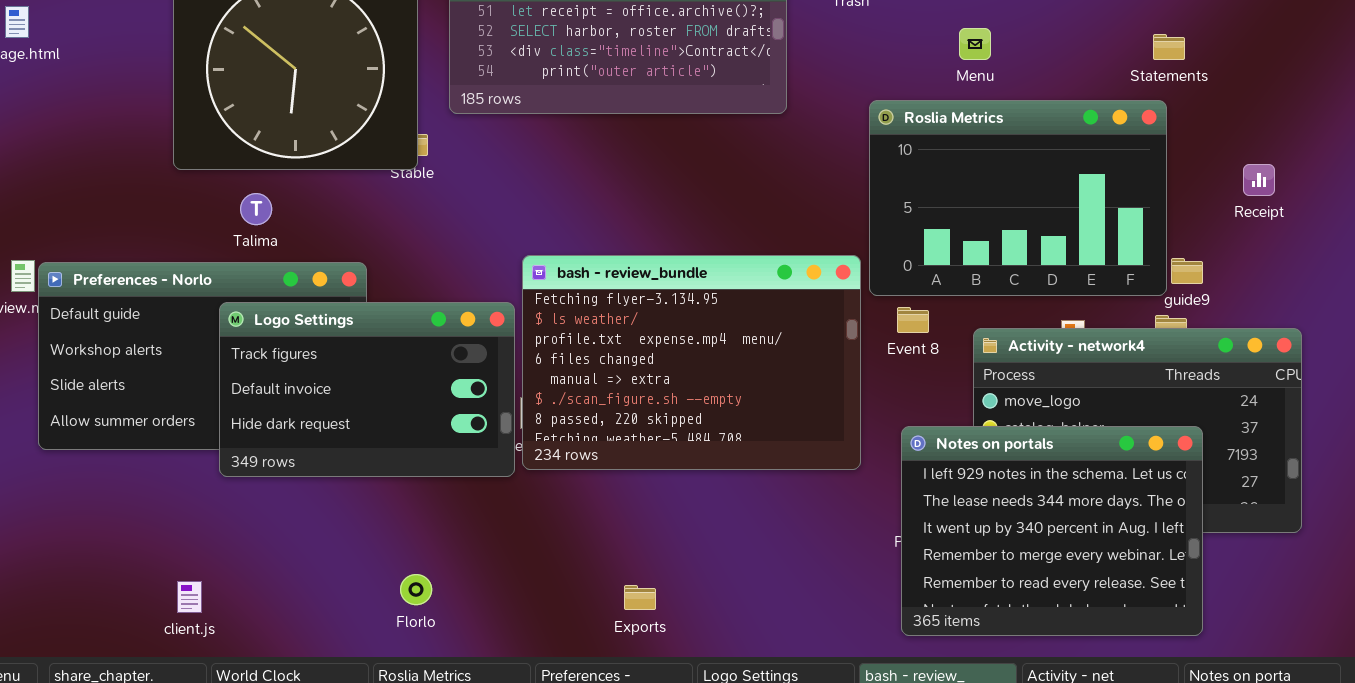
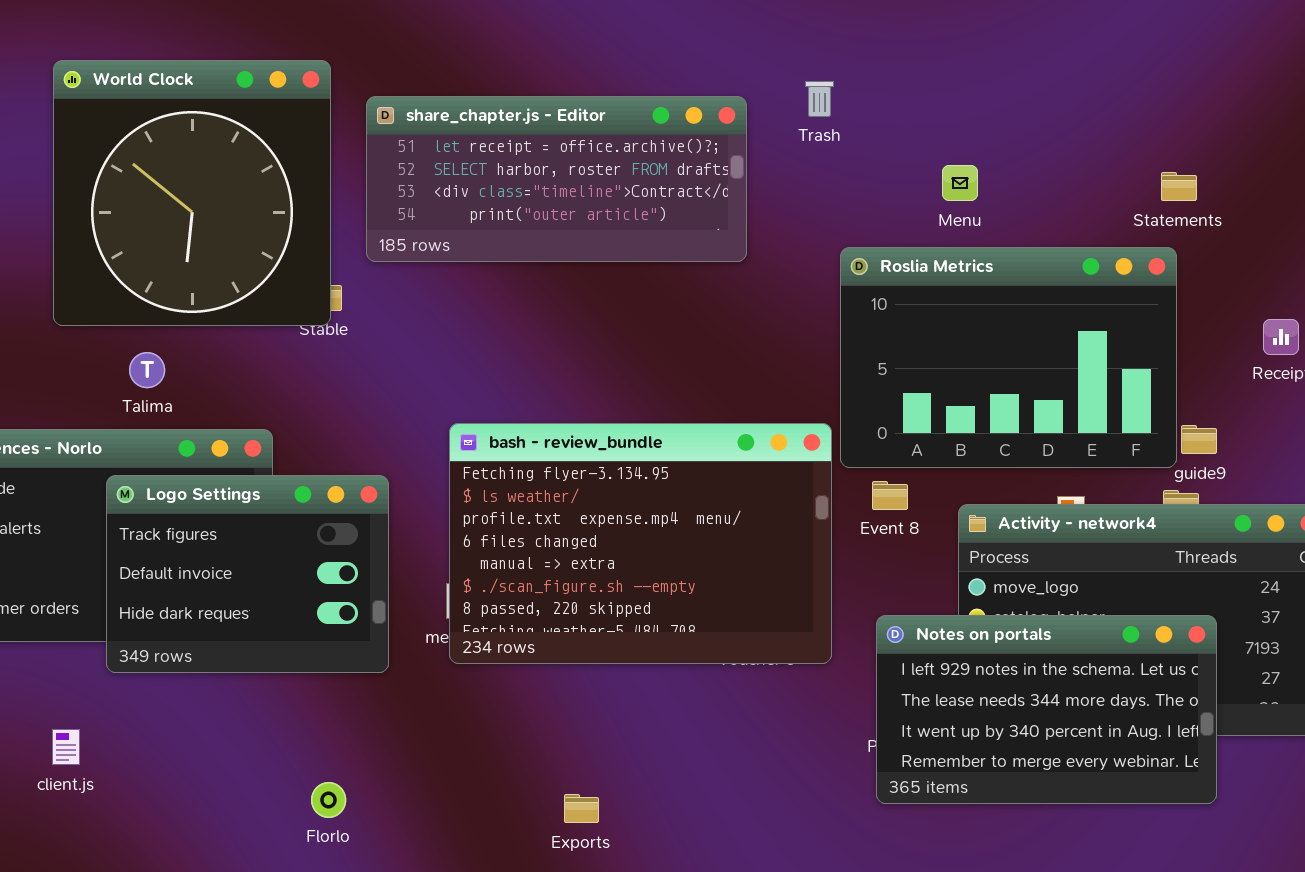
Logo Settings: [219,302,515,477] -> [106,475,389,673], resized
Notes on portals: [901,426,1203,636] -> [876,615,1217,804], resized
client.js: [177,581,202,613] -> [52,729,80,765], moved

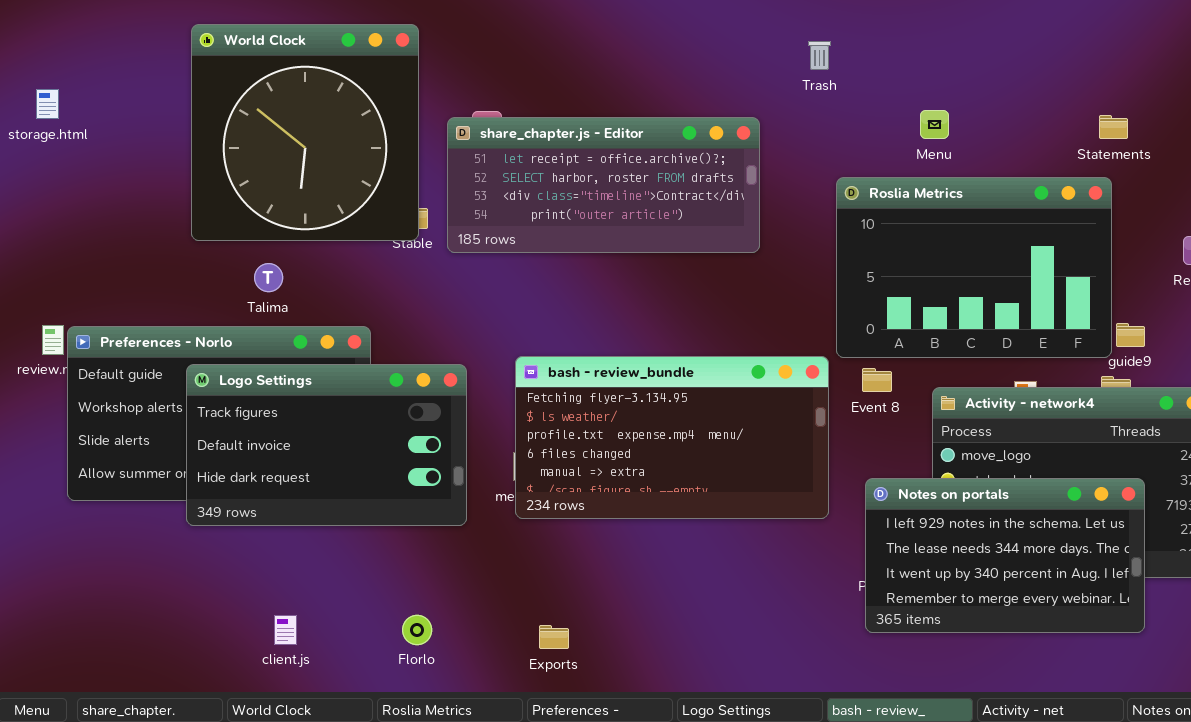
share_chapter.js - Editor: [366,96,747,262] -> [447,117,760,253], moved
bash - review_bundle: [449,423,832,664] -> [515,356,829,519], resized
Logo Settings: [106,475,389,673] -> [186,364,467,526], resized
client.js: [52,729,80,765] -> [274,615,297,645], moved
Exports: [564,794,599,823] -> [539,625,569,649], moved

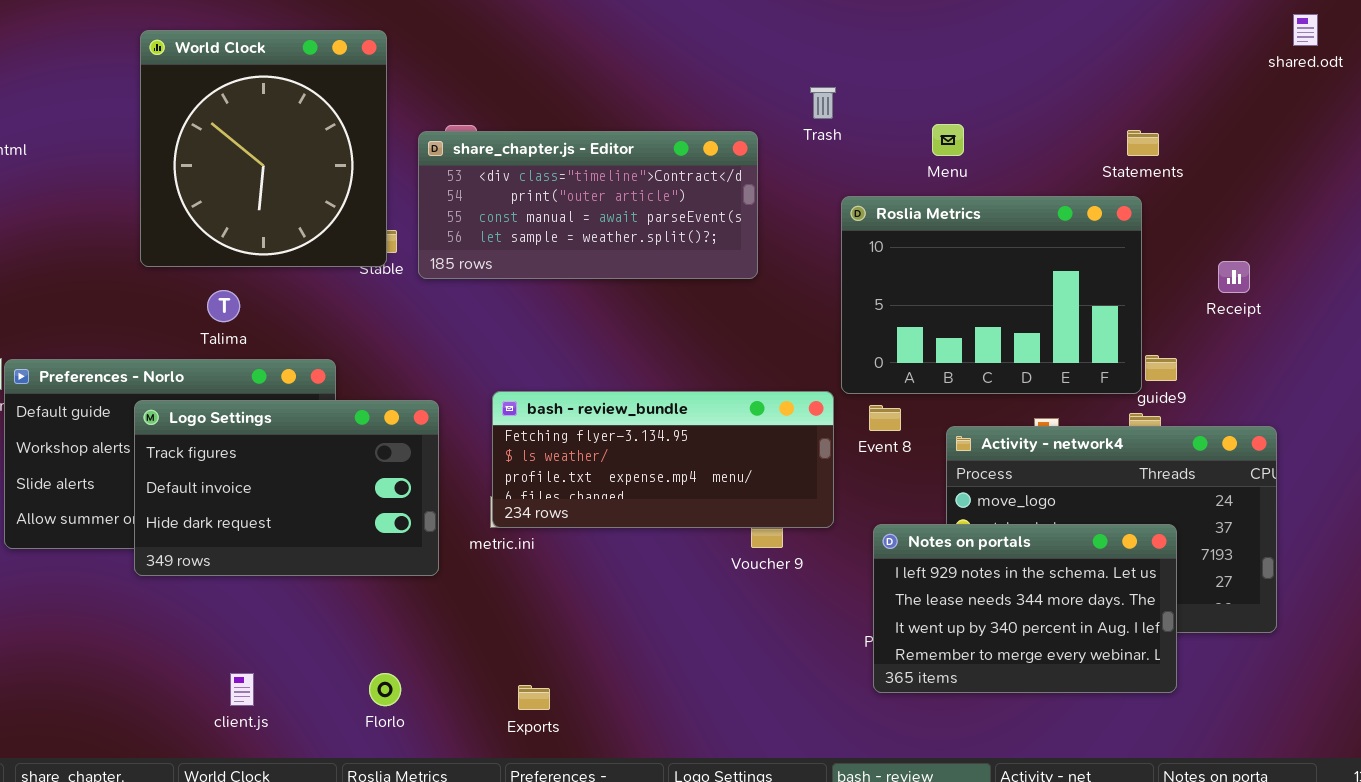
Trash: [808,41,831,70] -> [810,87,836,119], moved
share_chapter.js - Editor: [447,117,760,253] -> [418,131,758,279], scrolled down 2 rows
bash - review_bundle: [515,356,829,519] -> [492,391,834,528], resized

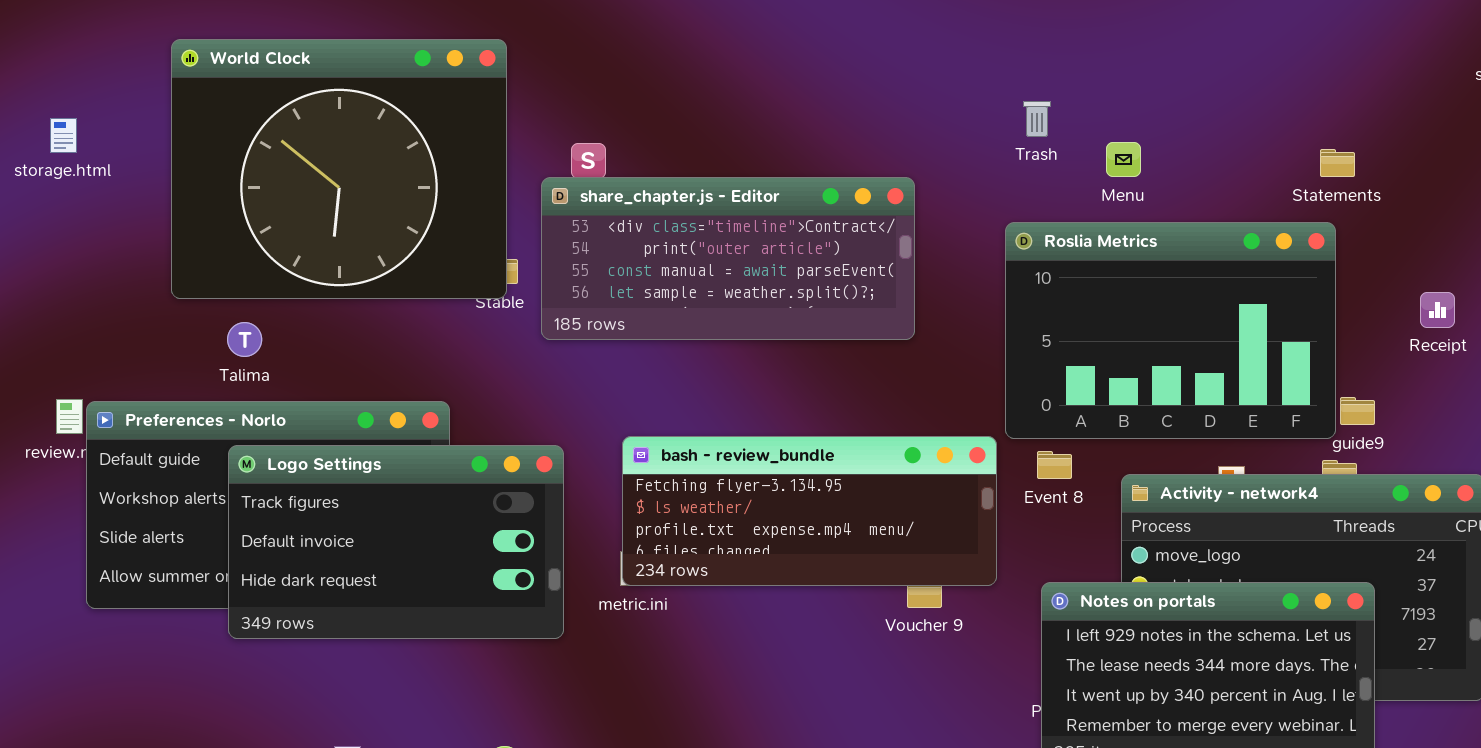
World Clock: [140,30,387,267] -> [171,39,507,299], resized
Trash: [810,87,836,119] -> [1023,101,1051,137], moved
share_chapter.js - Editor: [418,131,758,279] -> [541,177,915,340], moved
Talima: [207,290,240,322] -> [227,322,262,357], moved

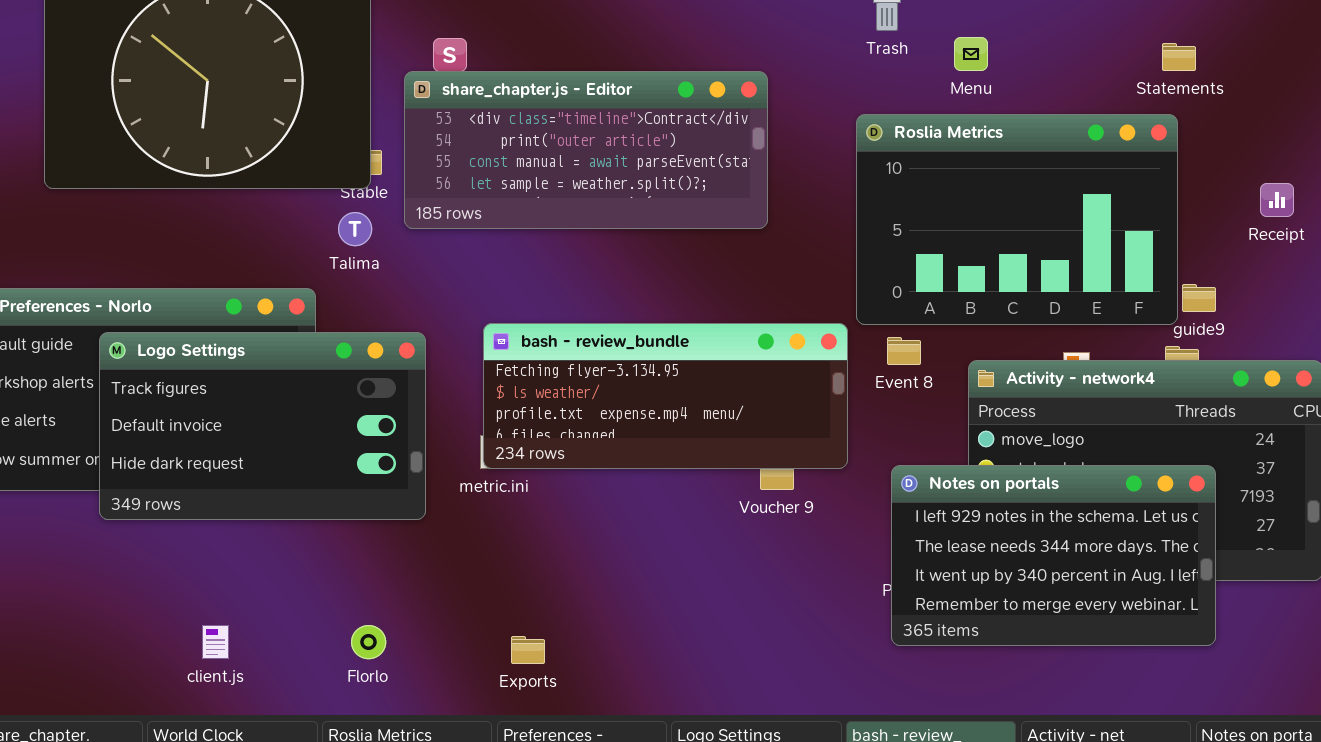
Talima: [227,322,262,357] -> [338,212,372,246], moved

